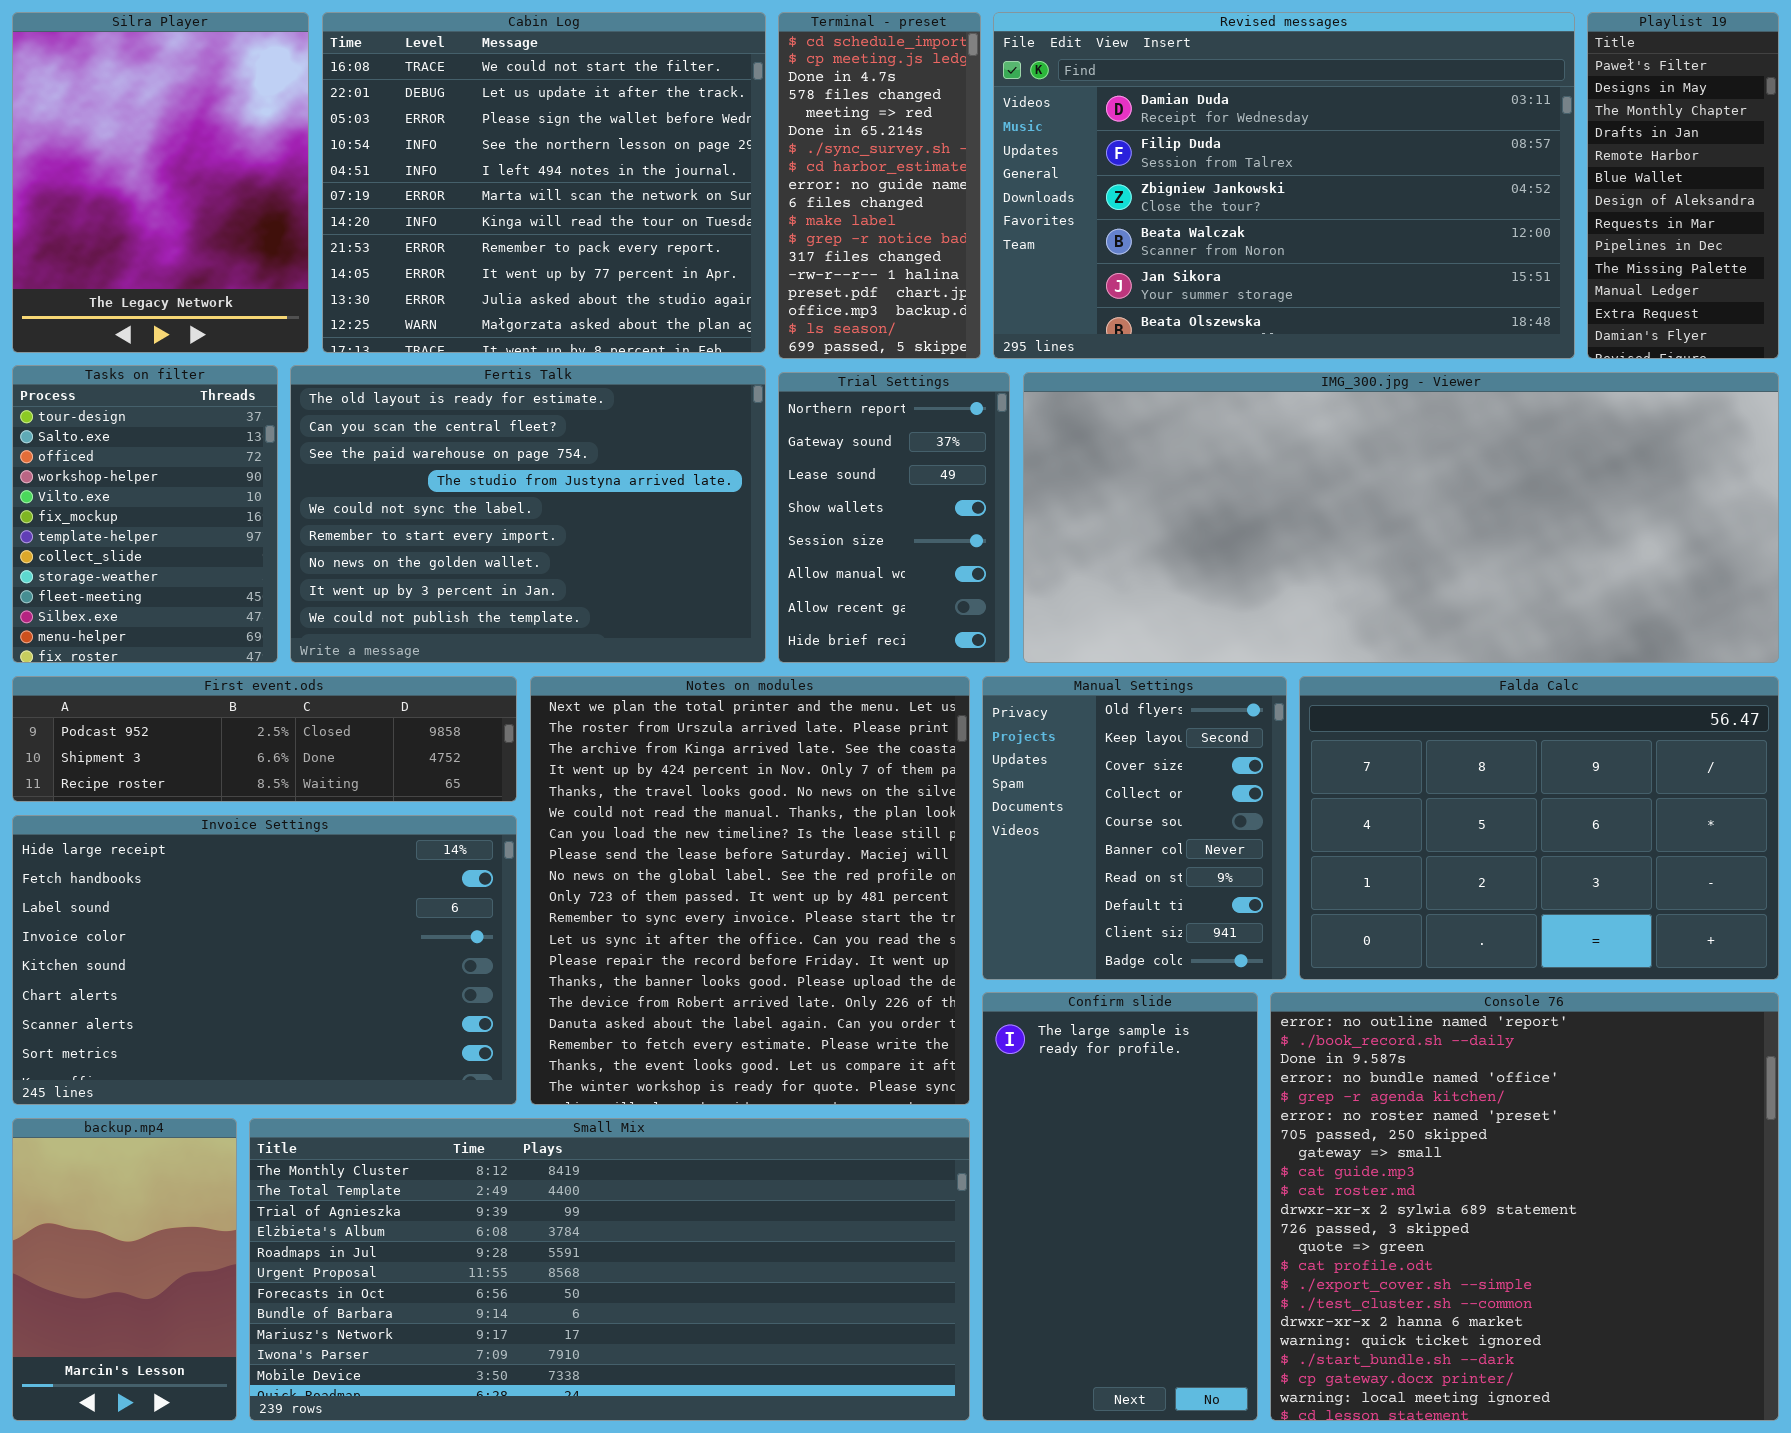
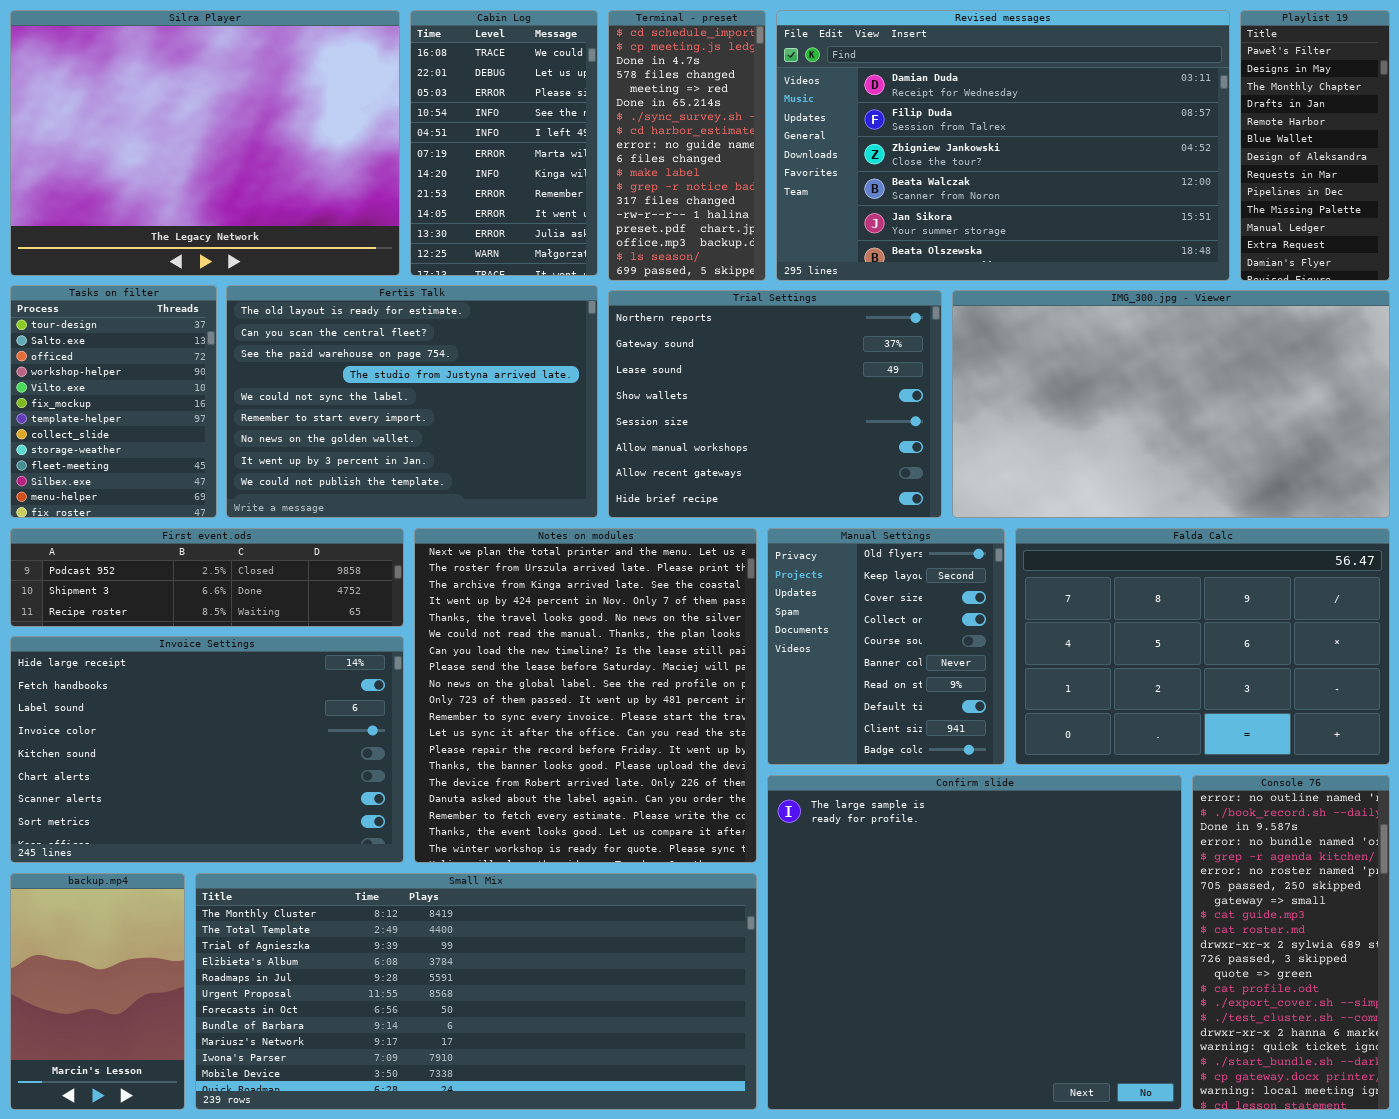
Silra Player: [12,12,309,353] -> [10,10,400,276], resized
Cabin Log: [322,12,766,353] -> [410,10,598,276], resized
Trial Settings: [778,372,1010,663] -> [608,290,942,518], resized
IMG_300.jpg - Viewer: [1023,372,1779,663] -> [952,290,1390,518], resized
Confirm slide: [982,992,1258,1421] -> [767,775,1182,1110], resized
Console 76: [1270,992,1779,1421] -> [1192,775,1390,1110], resized

